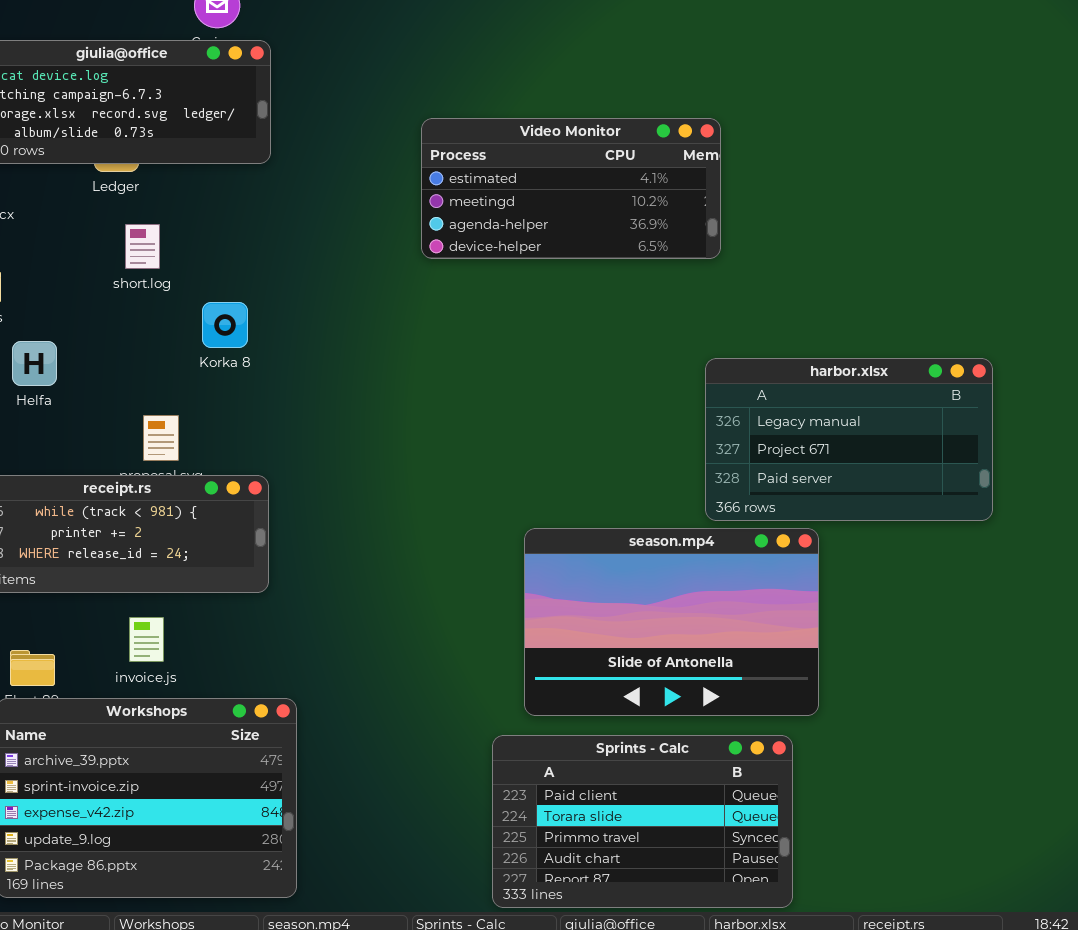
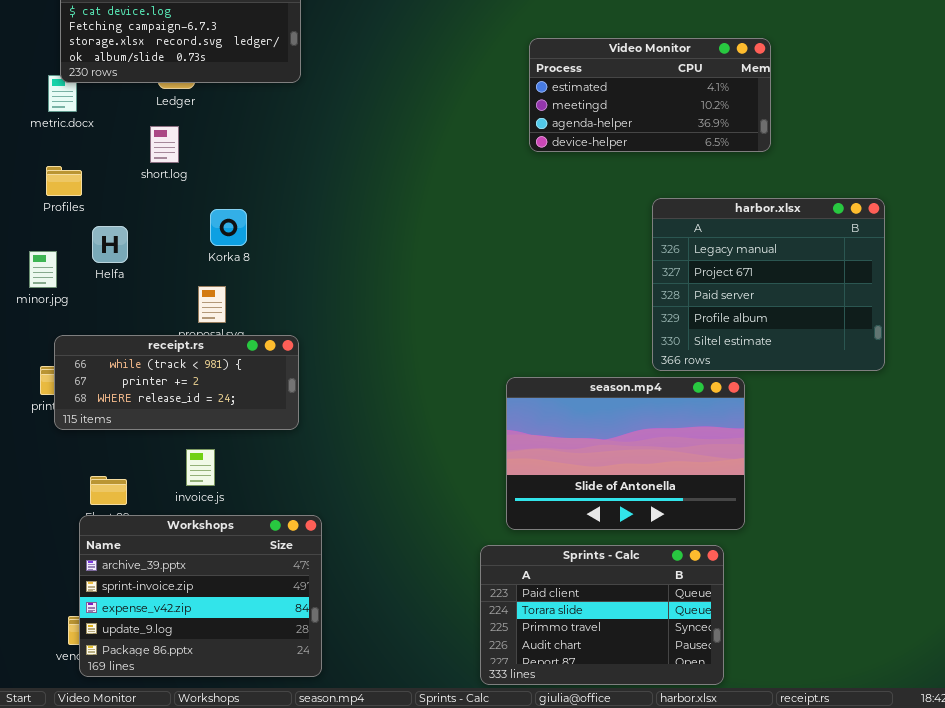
Video Monitor: [421,118,721,259] -> [529,38,771,152], moved
short.log: [125,224,160,269] -> [150,126,179,163], moved
Korka 8: [202,302,248,348] -> [210,209,247,246], moved
harbor.xlsx: [705,358,993,521] -> [652,198,885,371], resized

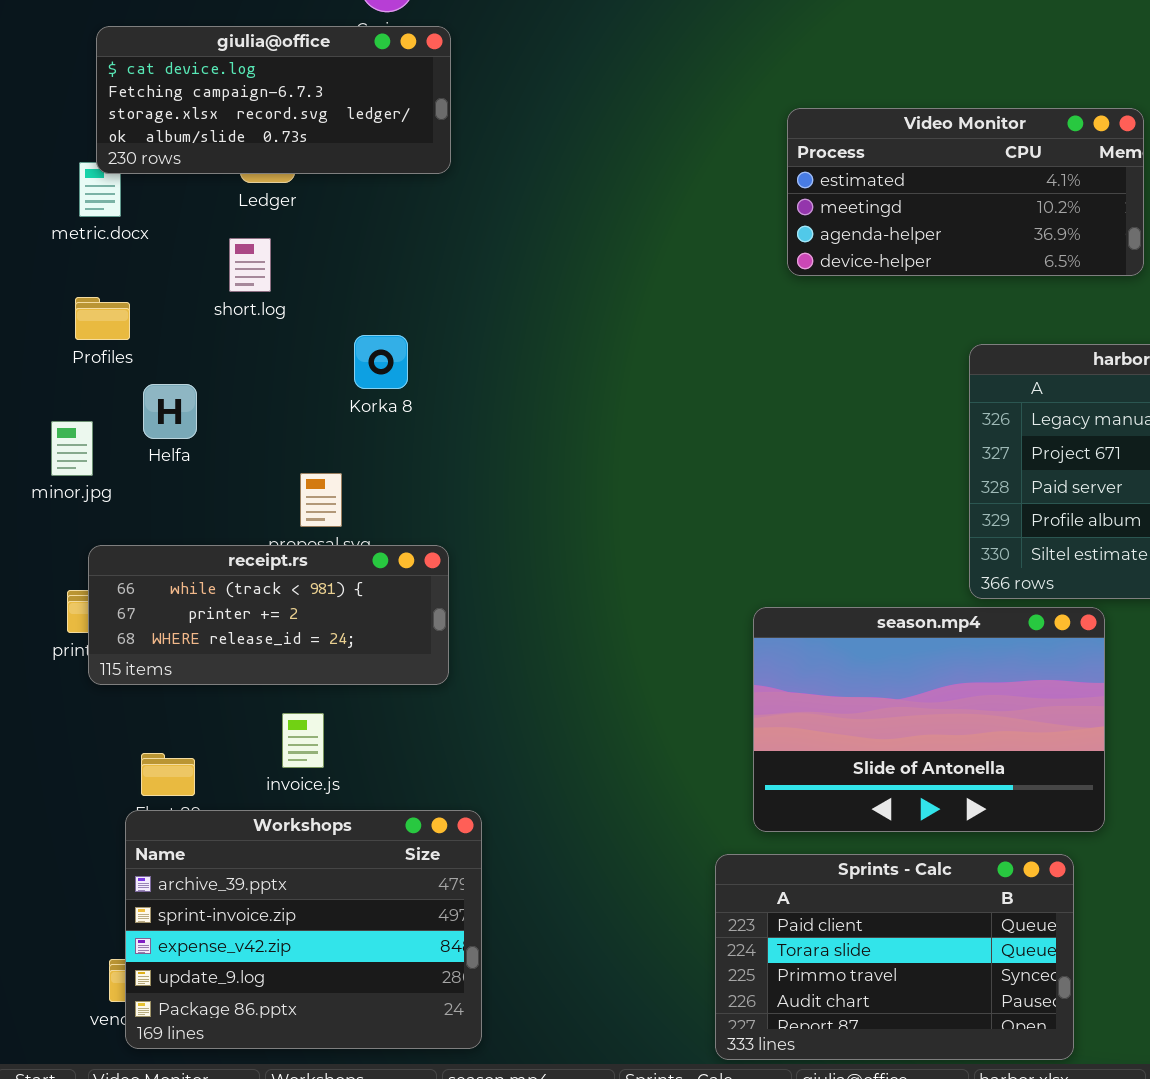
Korka 8: [210,209,247,246] -> [354,335,408,389], moved

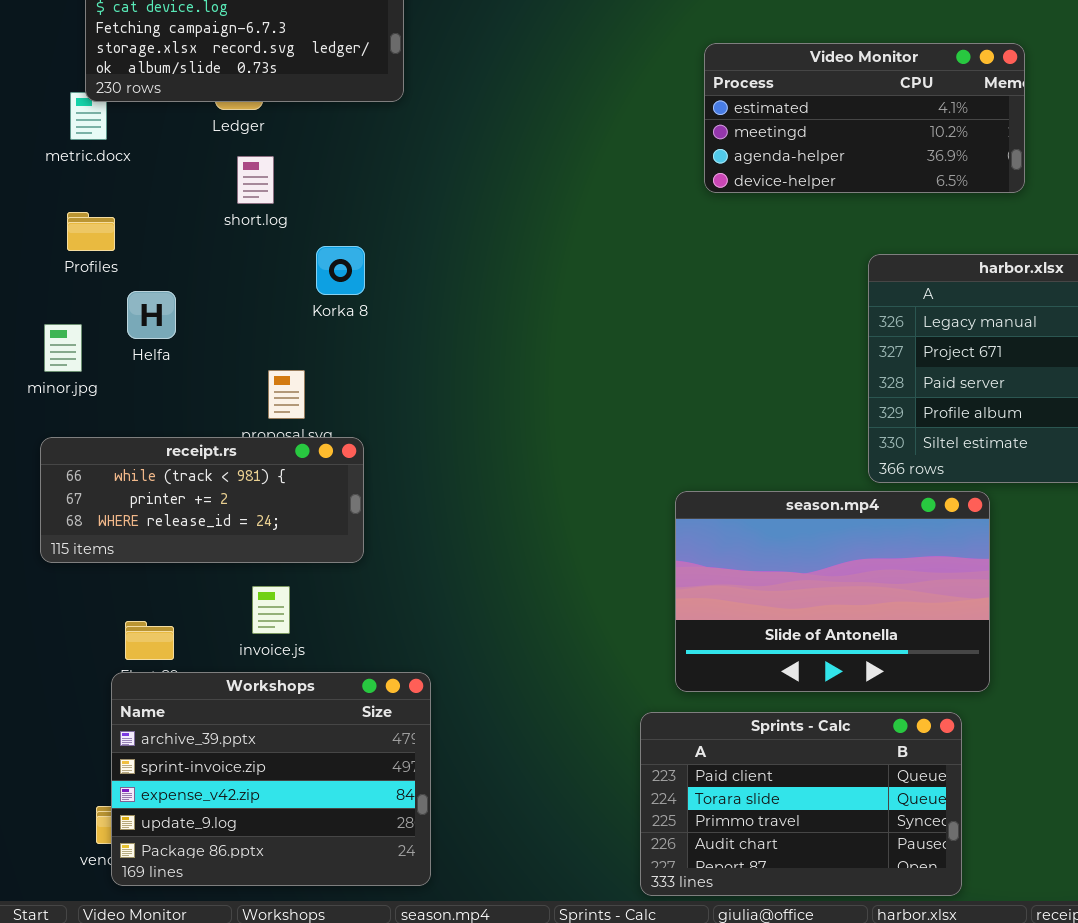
short.log: [229,238,271,292] -> [237,156,274,204], moved
receipt.rs: [88,545,449,685] -> [40,437,364,563], moved

